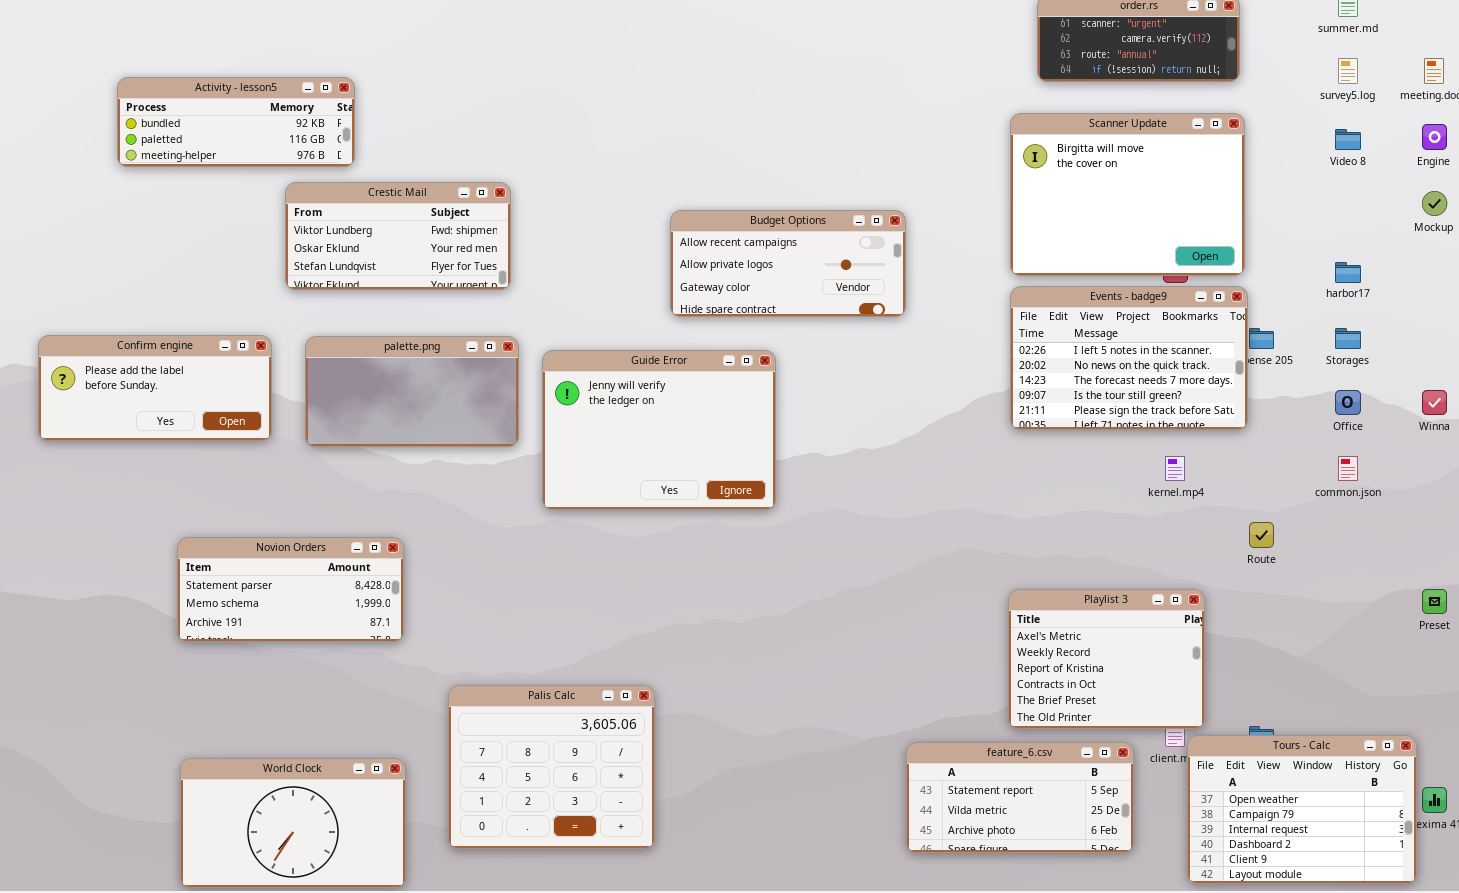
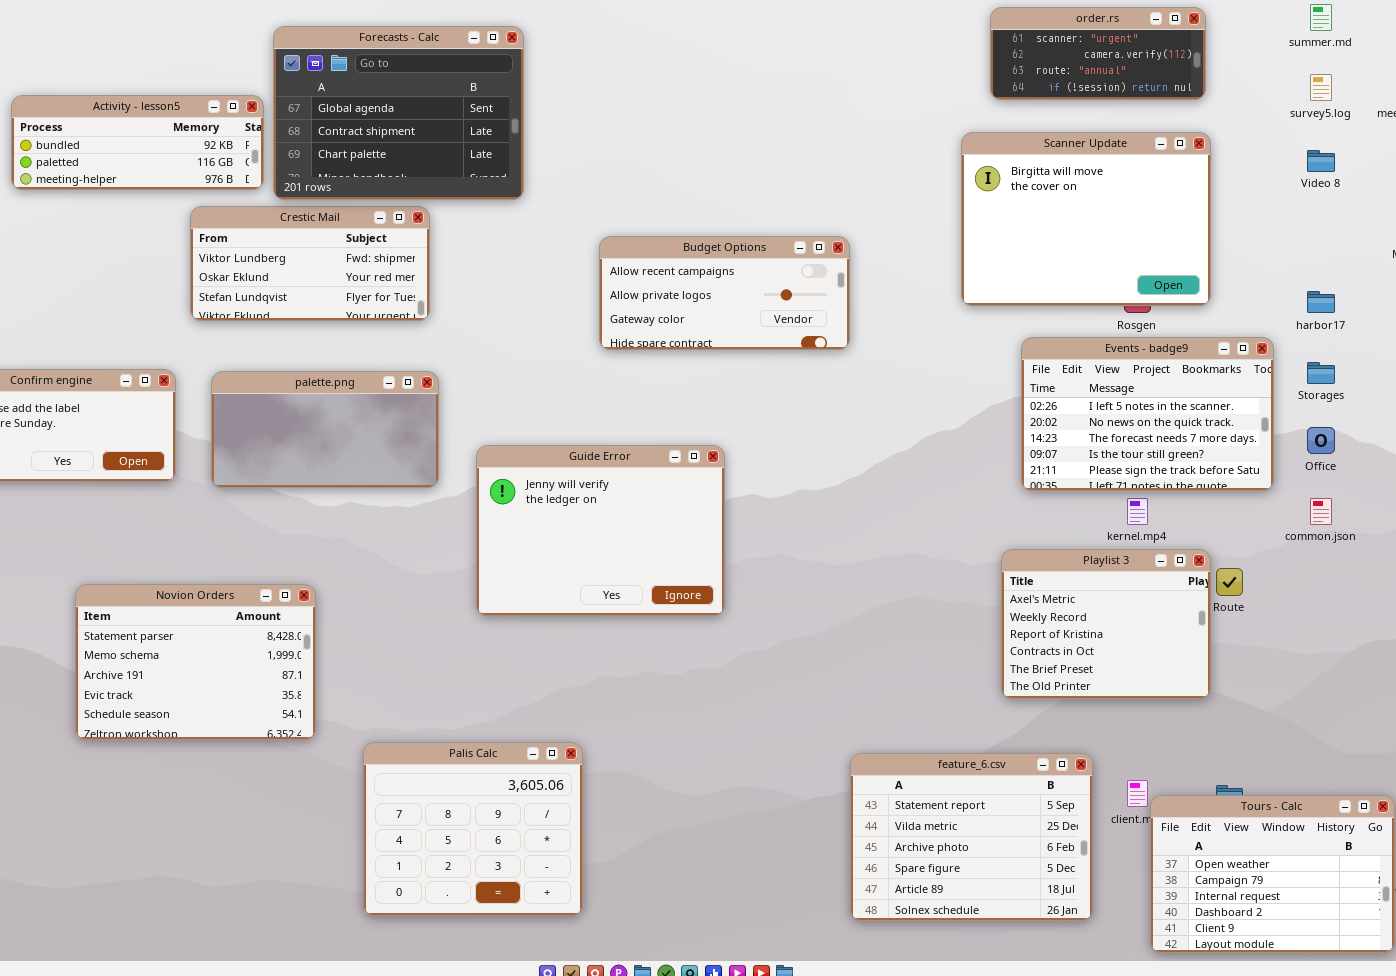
Forecasts - Calc: none -> [273,26,524,200], opened
Events - badge9: [1010,286,1248,430] -> [1021,337,1274,491], moved
Guide Error: [542,350,776,510] -> [476,445,725,616], moved
Novion Orders: [177,537,404,642] -> [75,584,316,740], resized
Playlist 3: [1008,589,1205,729] -> [1001,549,1211,699], moved
feature_6.csv: [906,742,1134,853] -> [850,753,1093,921], resized
World Clock: [180,758,406,888] -> none, closed

